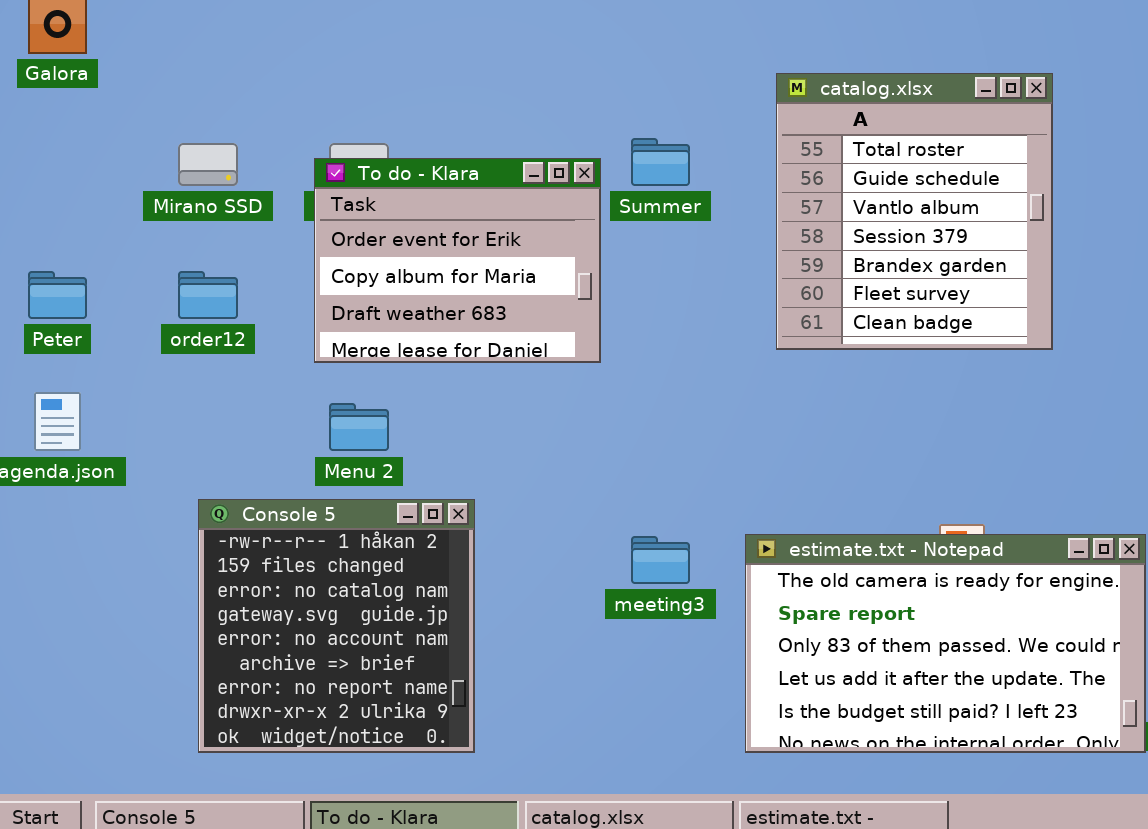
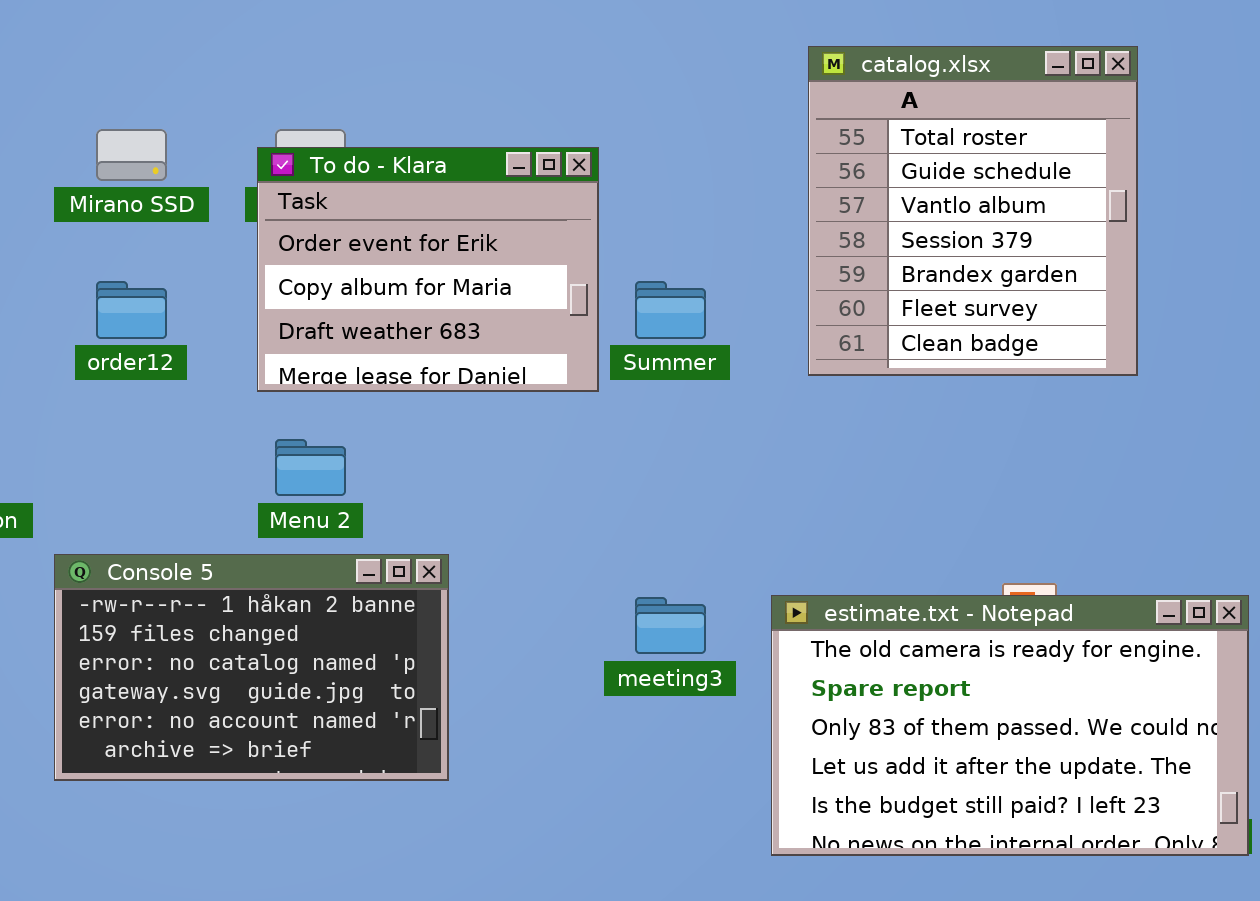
Summer: [631,138,690,186] -> [635,281,706,339], moved
Console 5: [198,499,475,753] -> [54,554,449,781], resized

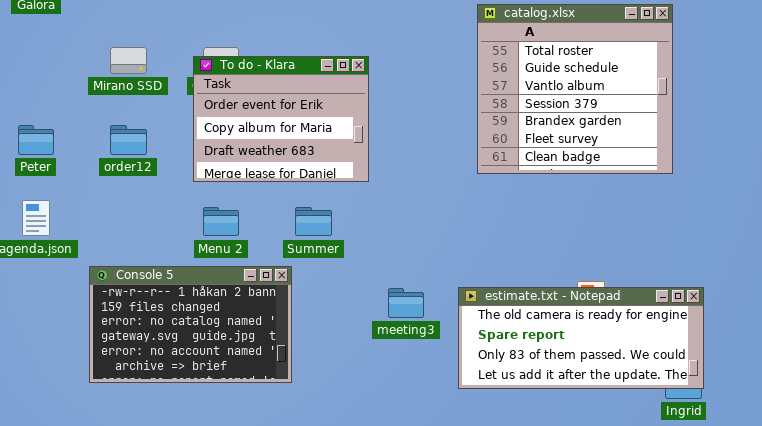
catalog.xlsx: [808,46,1138,376] -> [477,4,673,174], resized
Summer: [635,281,706,339] -> [295,207,332,236], moved
estimate.txt - Notepad: [771,595,1249,856] -> [458,287,704,389], resized

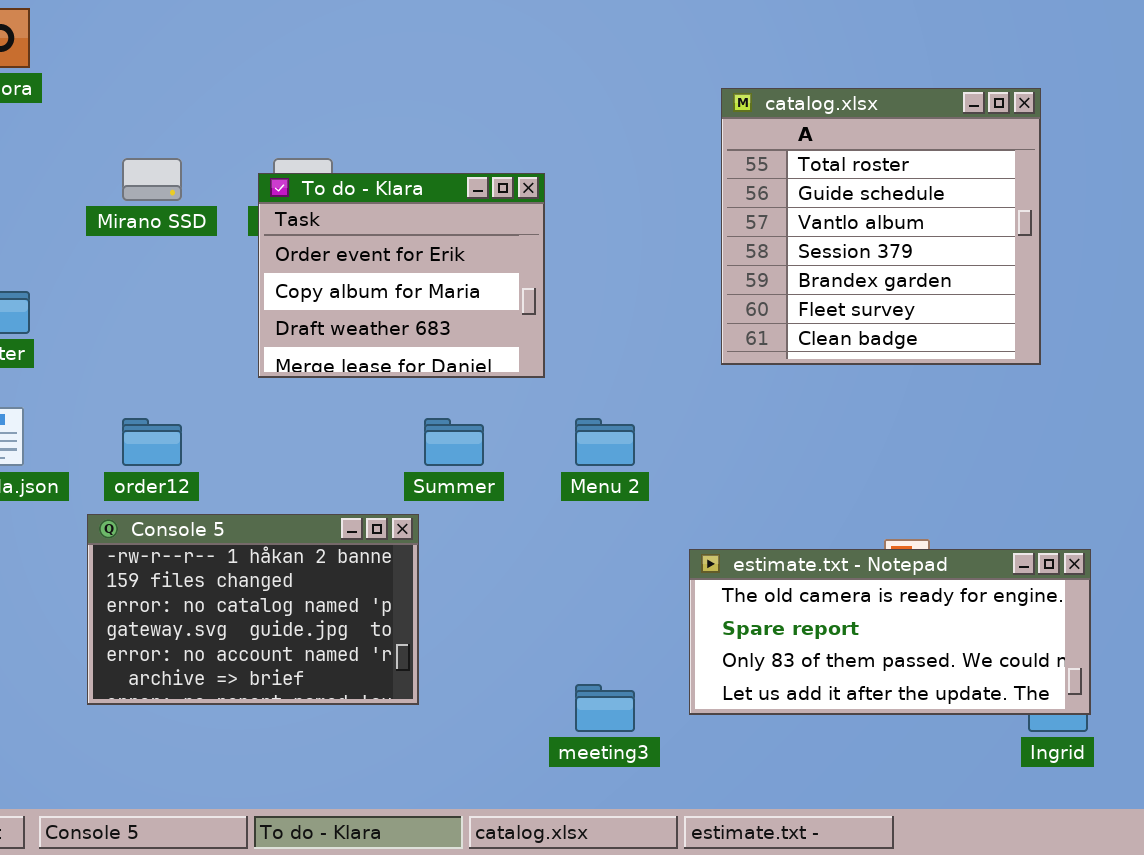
order12: [110,125,147,155] -> [122,418,182,466], moved
Menu 2: [203,207,239,236] -> [575,418,635,466], moved
meeting3: [388,288,424,318] -> [575,684,635,732], moved

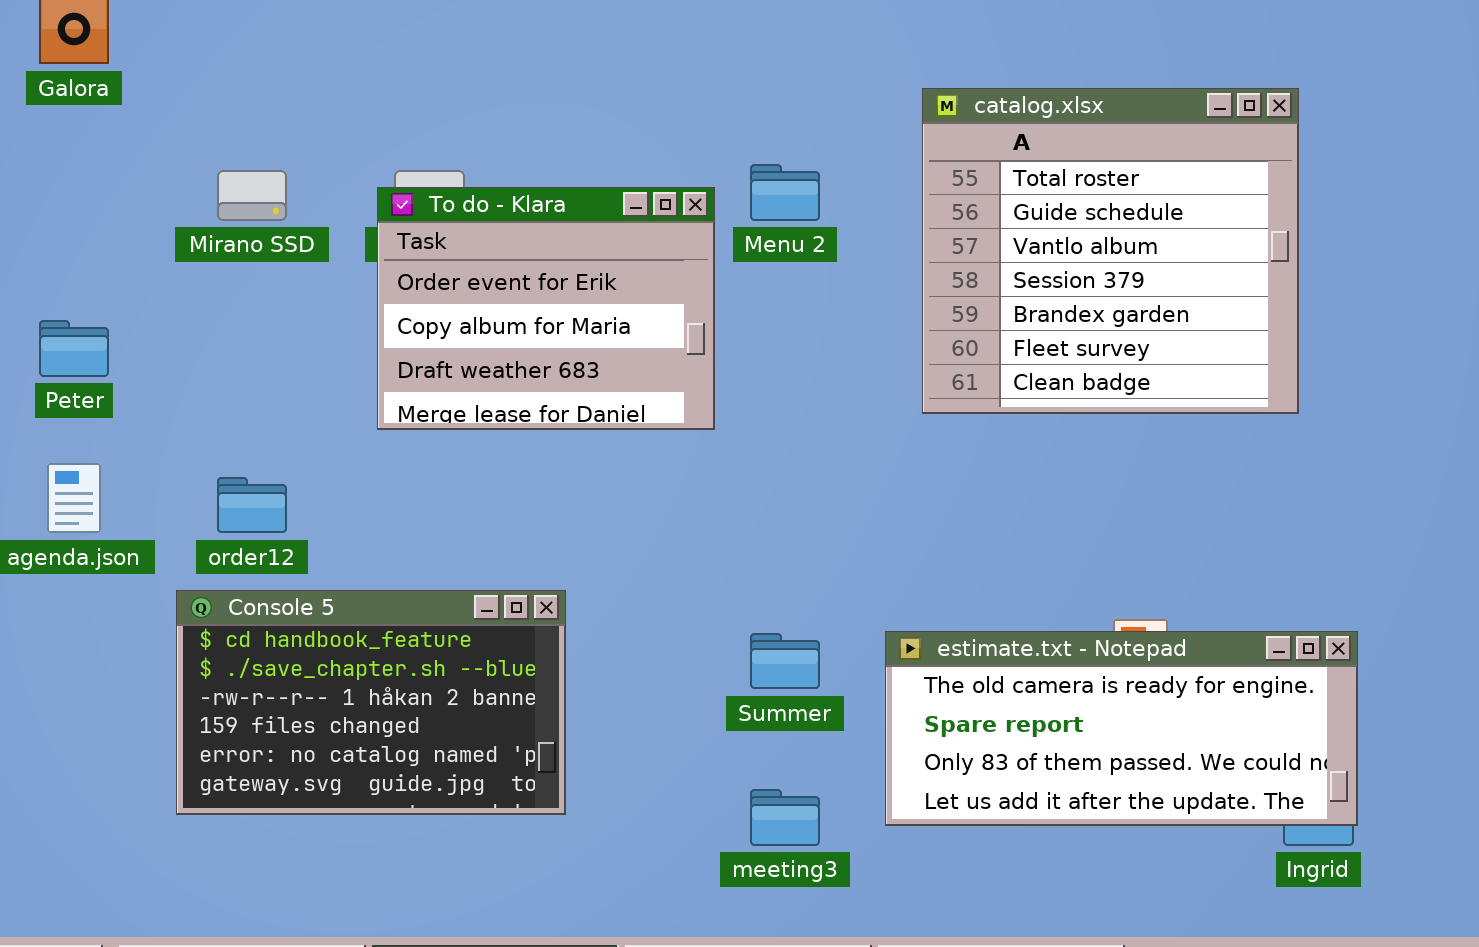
Summer: [424,418,484,466] -> [750,633,820,689], moved
Menu 2: [575,418,635,466] -> [750,164,820,221], moved
Console 5: [87,514,419,705] -> [176,590,566,815], scrolled up 2 rows

